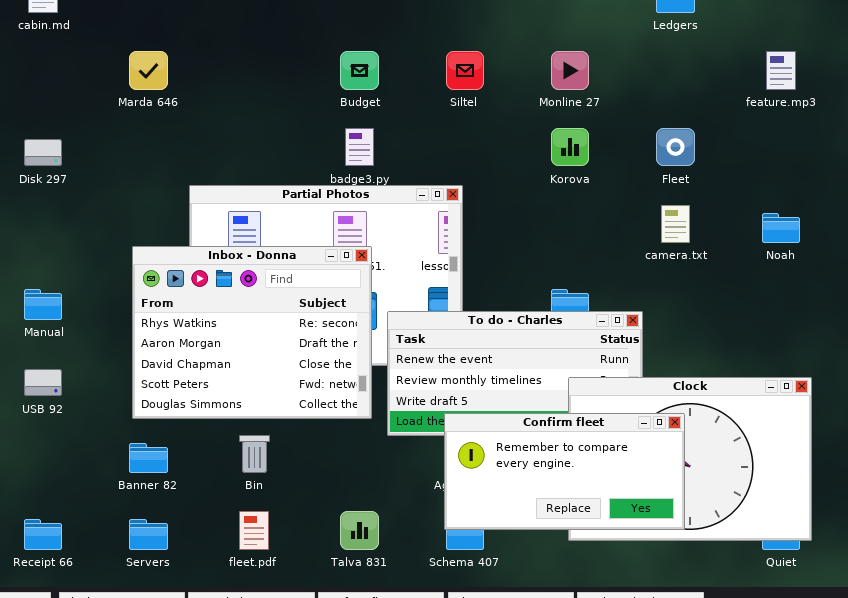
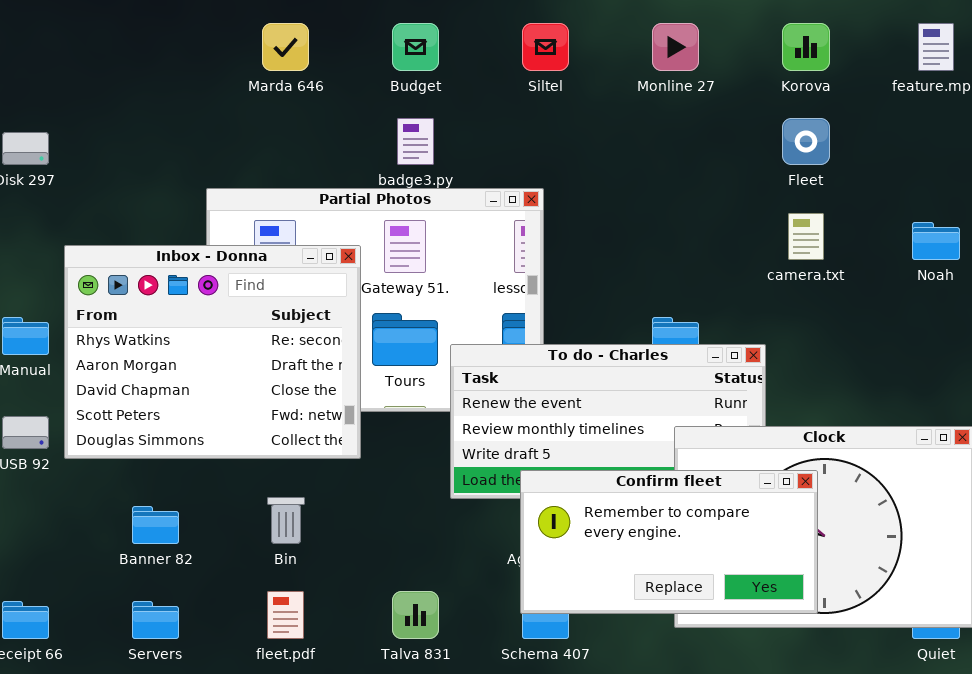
Marda 646: [129,51,168,90] -> [262,23,309,71], moved
Korova: [551,128,589,166] -> [782,23,830,71], moved
Inbox - Donna: [132,246,372,419] -> [64,245,361,459], moved

